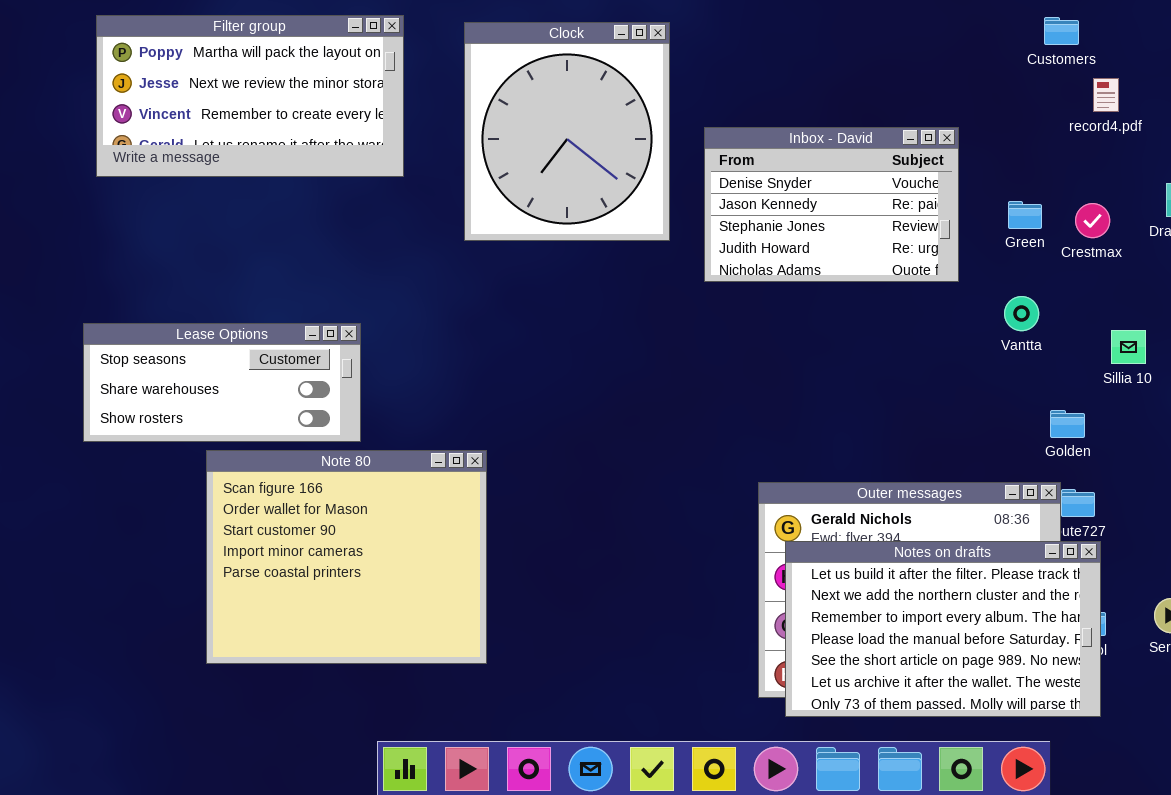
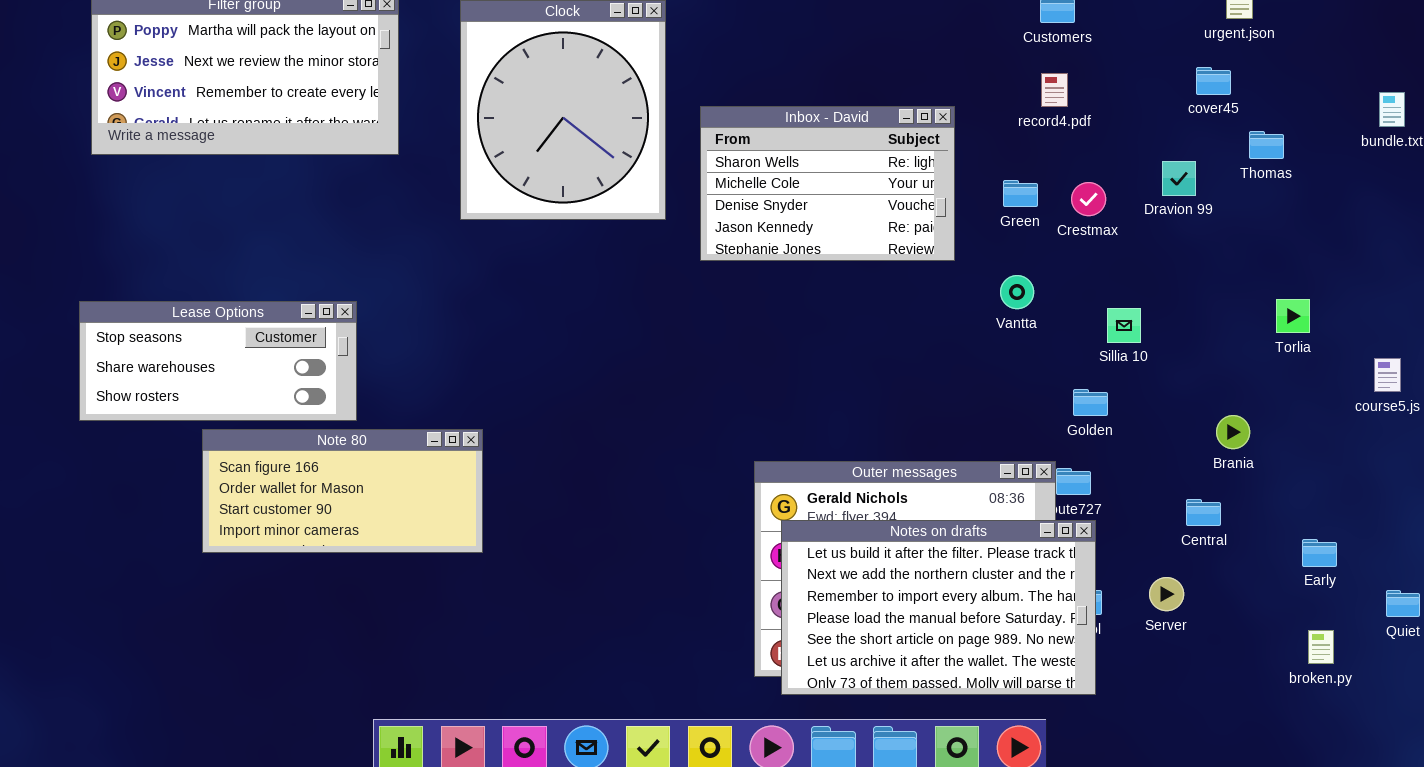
record4.pdf: [1093,78,1119,112] -> [1041,73,1068,107], moved
Inbox - David: [704,127,959,282] -> [700,106,955,261], scrolled up 2 rows
Golden: [1050,410,1085,438] -> [1073,389,1108,416], moved
Note 80: [206,450,487,664] -> [202,429,483,553], resized

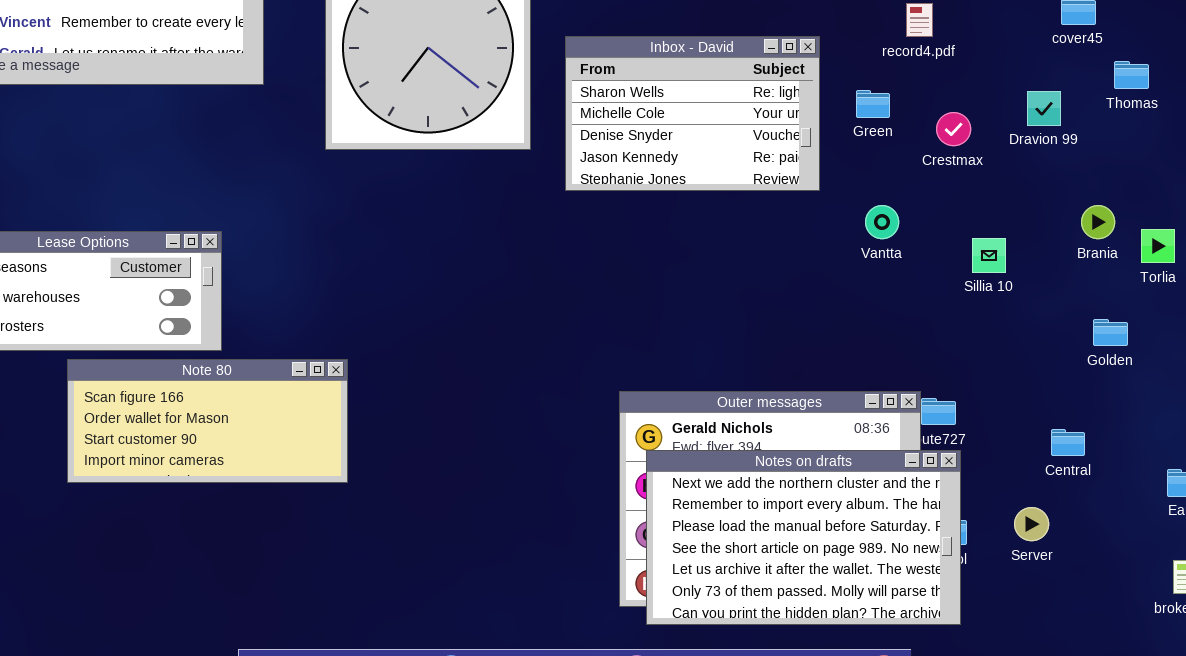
Green: [1003,180,1038,207] -> [856,90,890,118], moved
Golden: [1073,389,1108,416] -> [1093,319,1128,346], moved
Brania: [1216,415,1250,449] -> [1081,205,1115,239], moved
Notes on drafts: [781,520,1096,695] -> [646,450,961,625], scrolled down 1 row

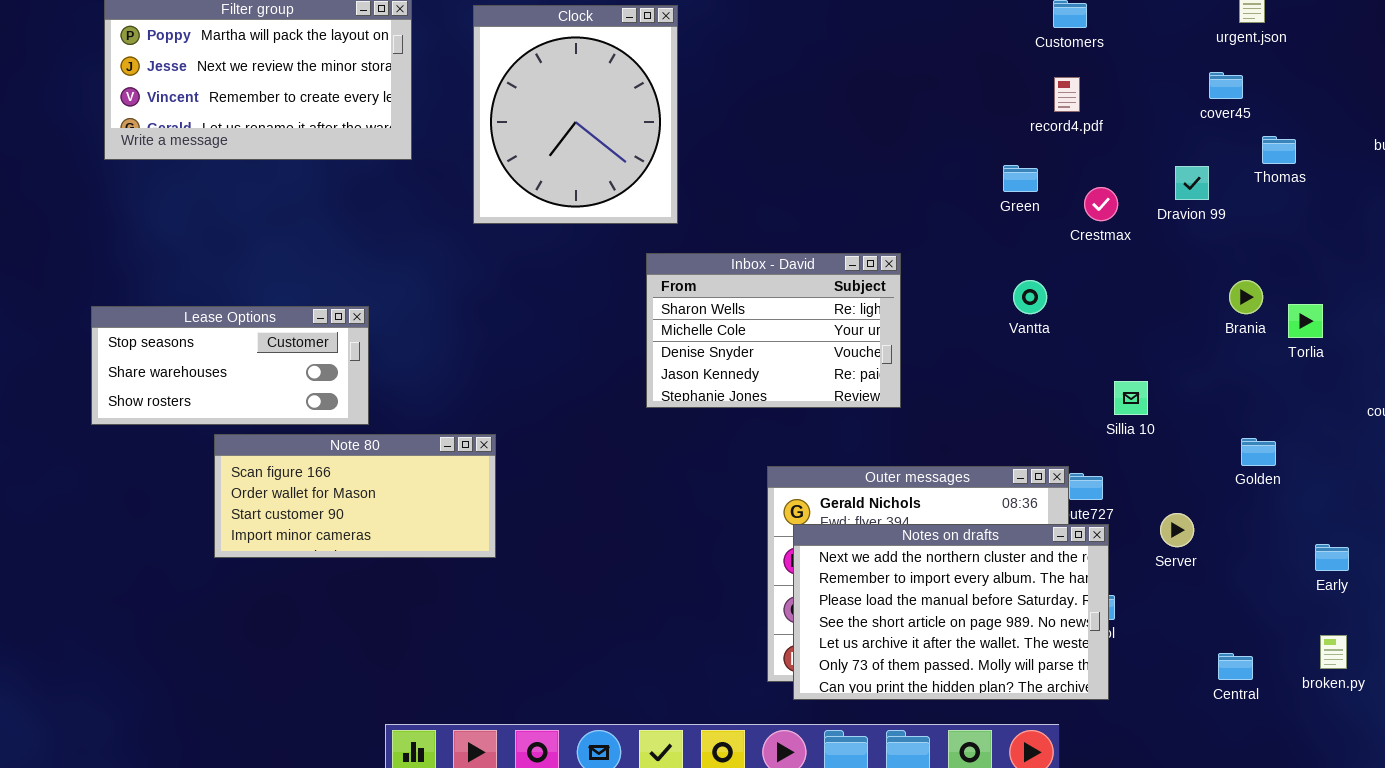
Inbox - David: [565,36,820,191] -> [646,253,901,408], moved
Sillia 10: [972,238,1006,273] -> [1114,381,1148,415], moved
Golden: [1093,319,1128,346] -> [1241,438,1276,466], moved
Central: [1051,429,1085,456] -> [1218,653,1253,680], moved
Server: [1014,507,1049,541] -> [1160,513,1194,547], moved

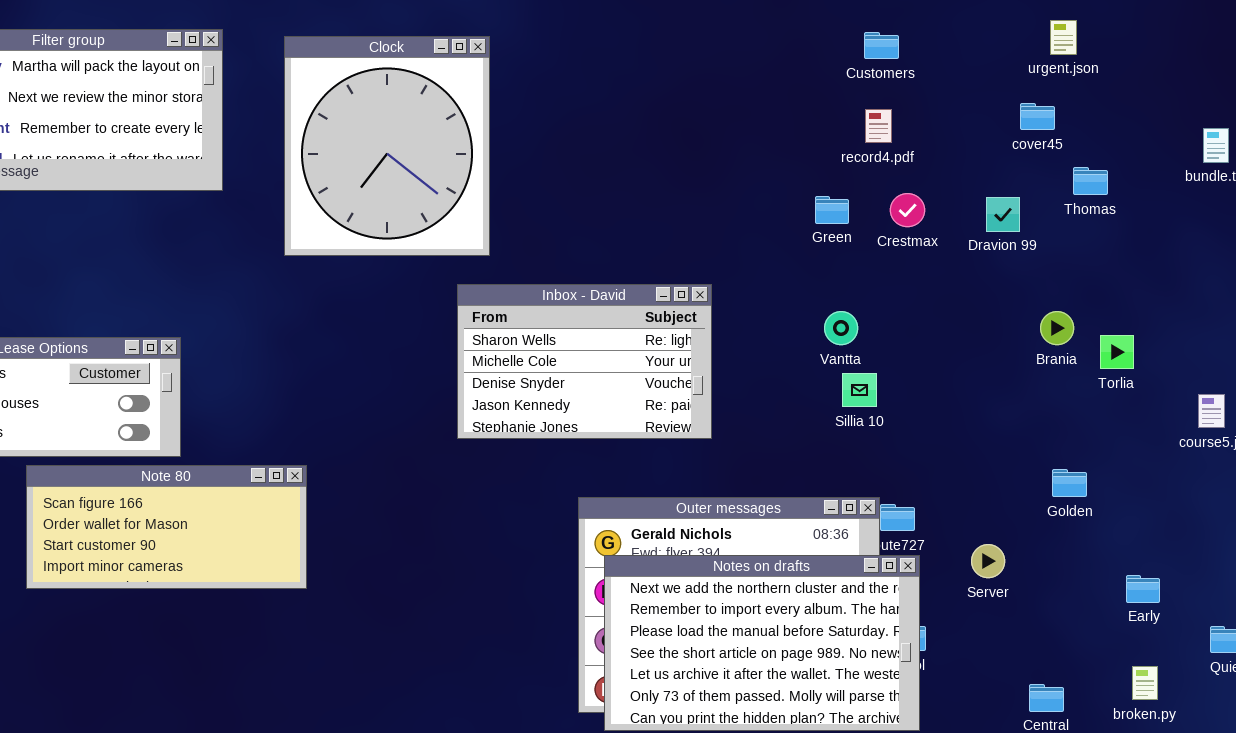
Crestmax: [1084,187,1118,221] -> [890,193,925,227], moved
Sillia 10: [1114,381,1148,415] -> [842,373,877,407], moved

